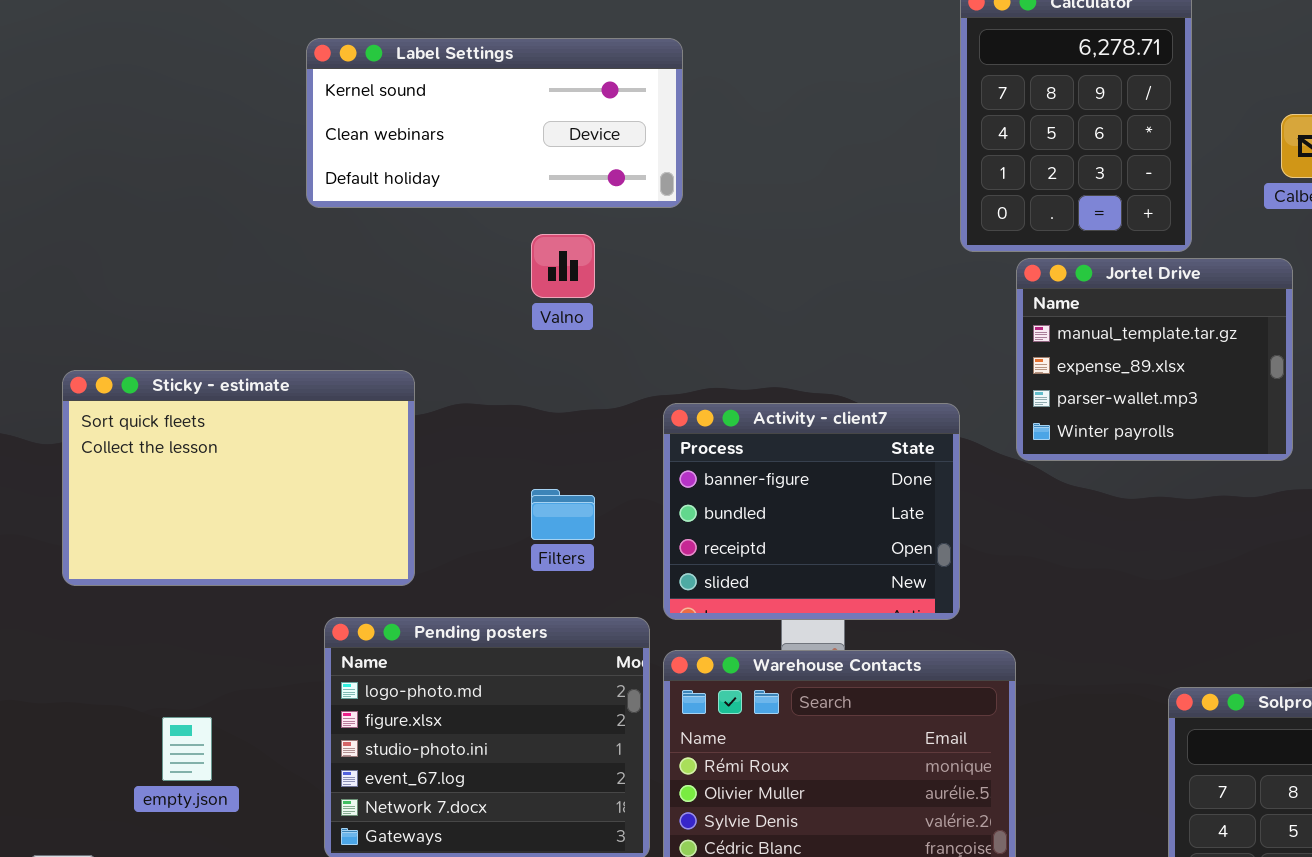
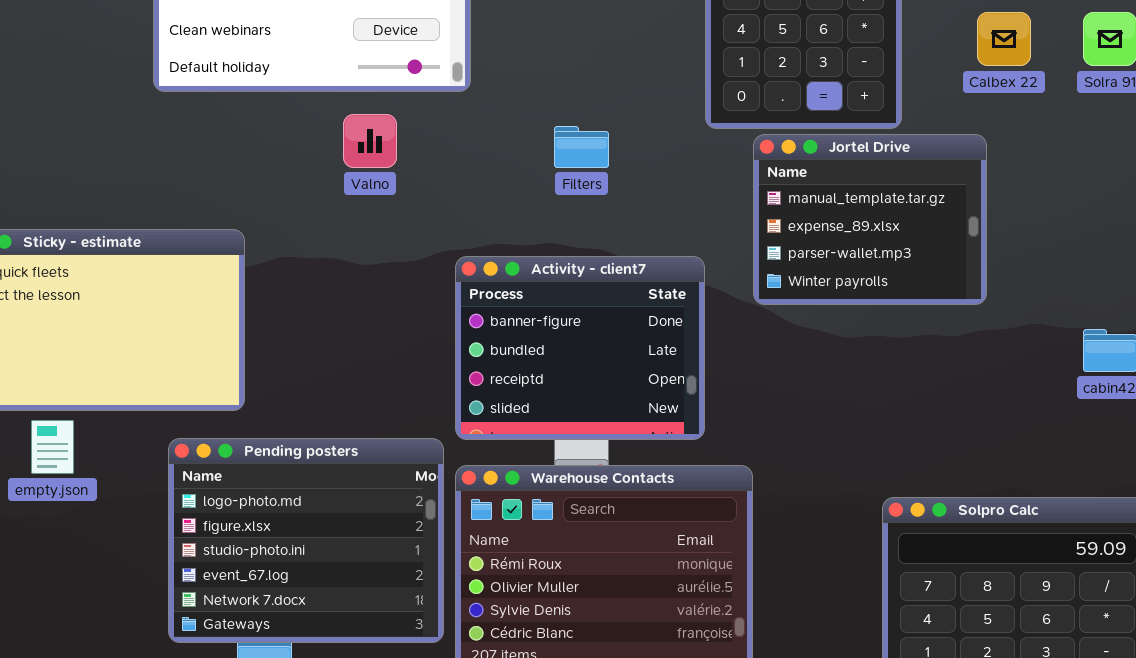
Filters: [531,489,595,540] -> [554,126,609,168], moved
empty.json: [162,717,212,781] -> [31,420,74,474], moved

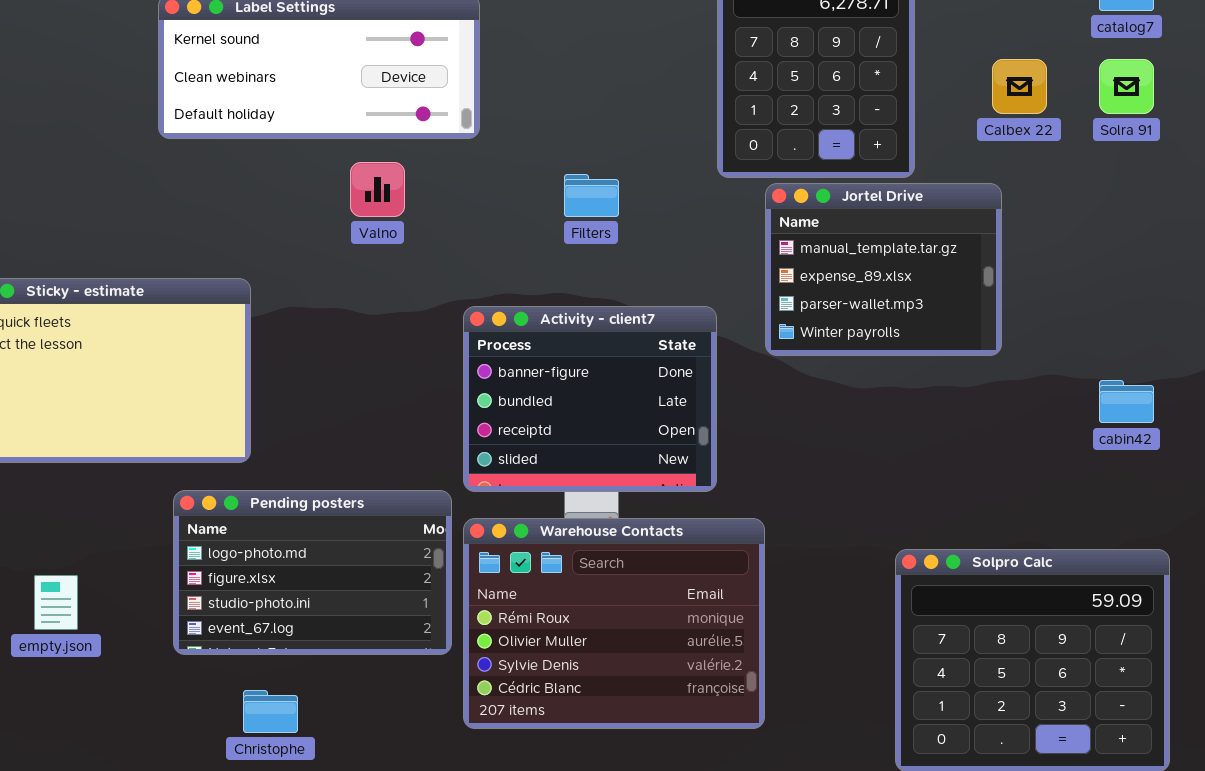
empty.json: [31,420,74,474] -> [34,575,78,630], moved
Pending posters: [168,438,444,643] -> [173,490,452,655], resized

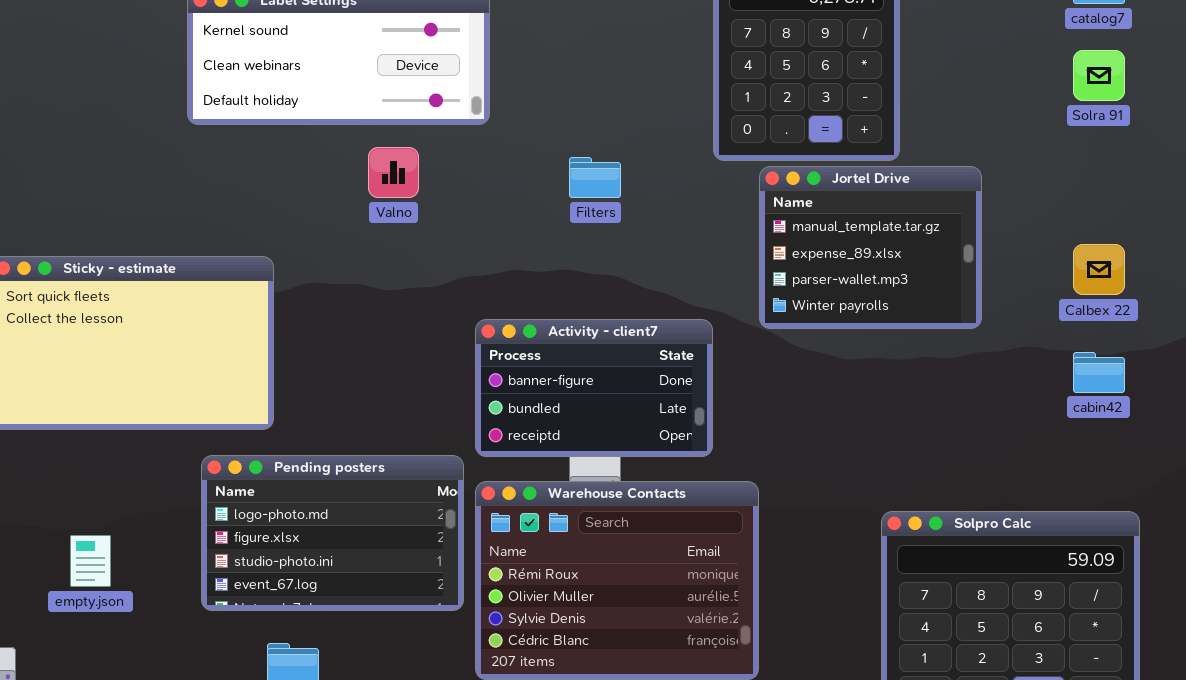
Calbex 22: [992,59,1047,114] -> [1073,244,1125,295], moved
Activity - client7: [463,306,717,492] -> [475,319,713,457], resized

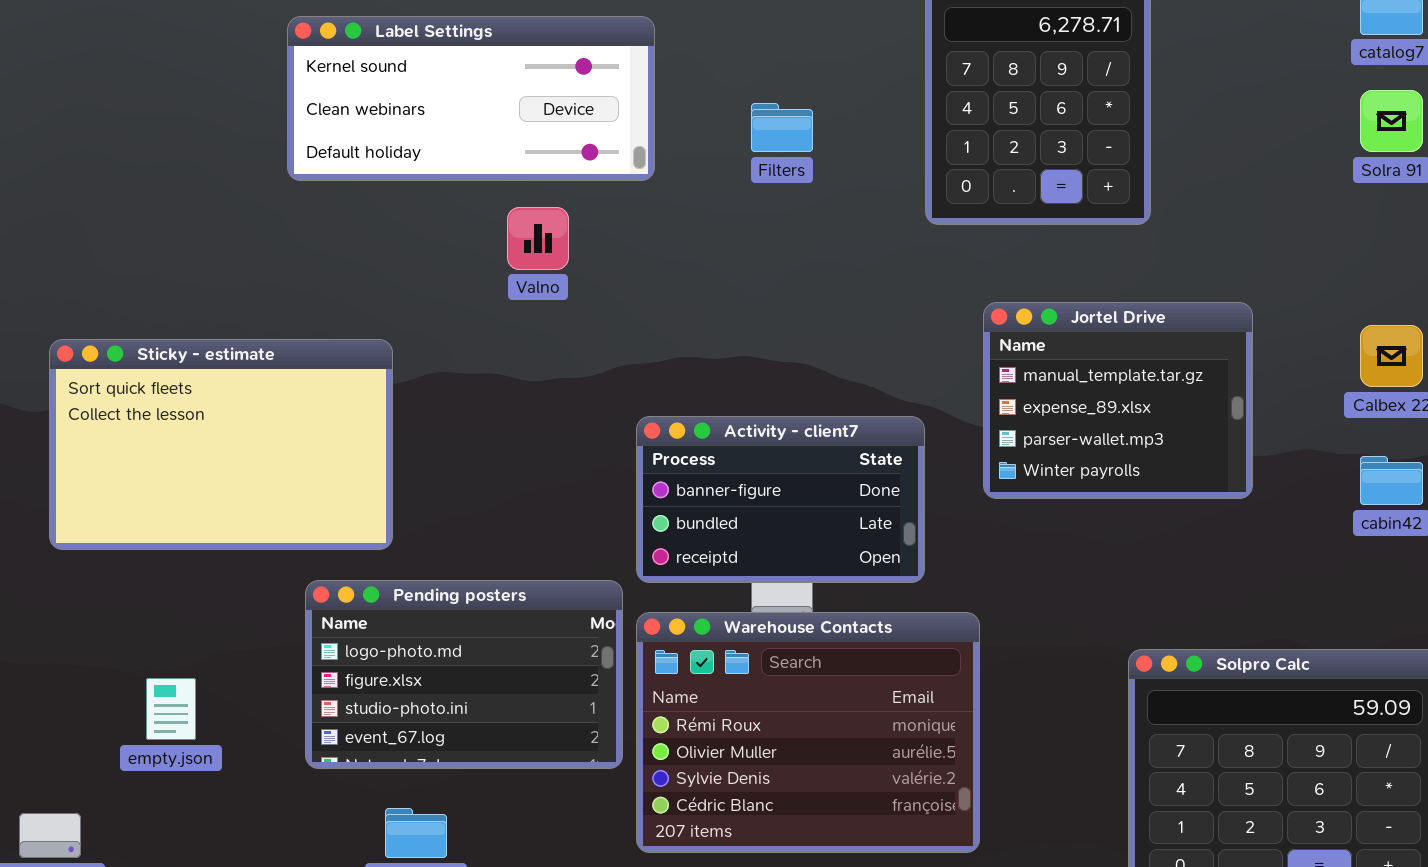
Filters: [569,157,621,198] -> [751,103,813,152], moved
Jortel Drive: [759,166,982,329] -> [983,302,1253,499], moved

